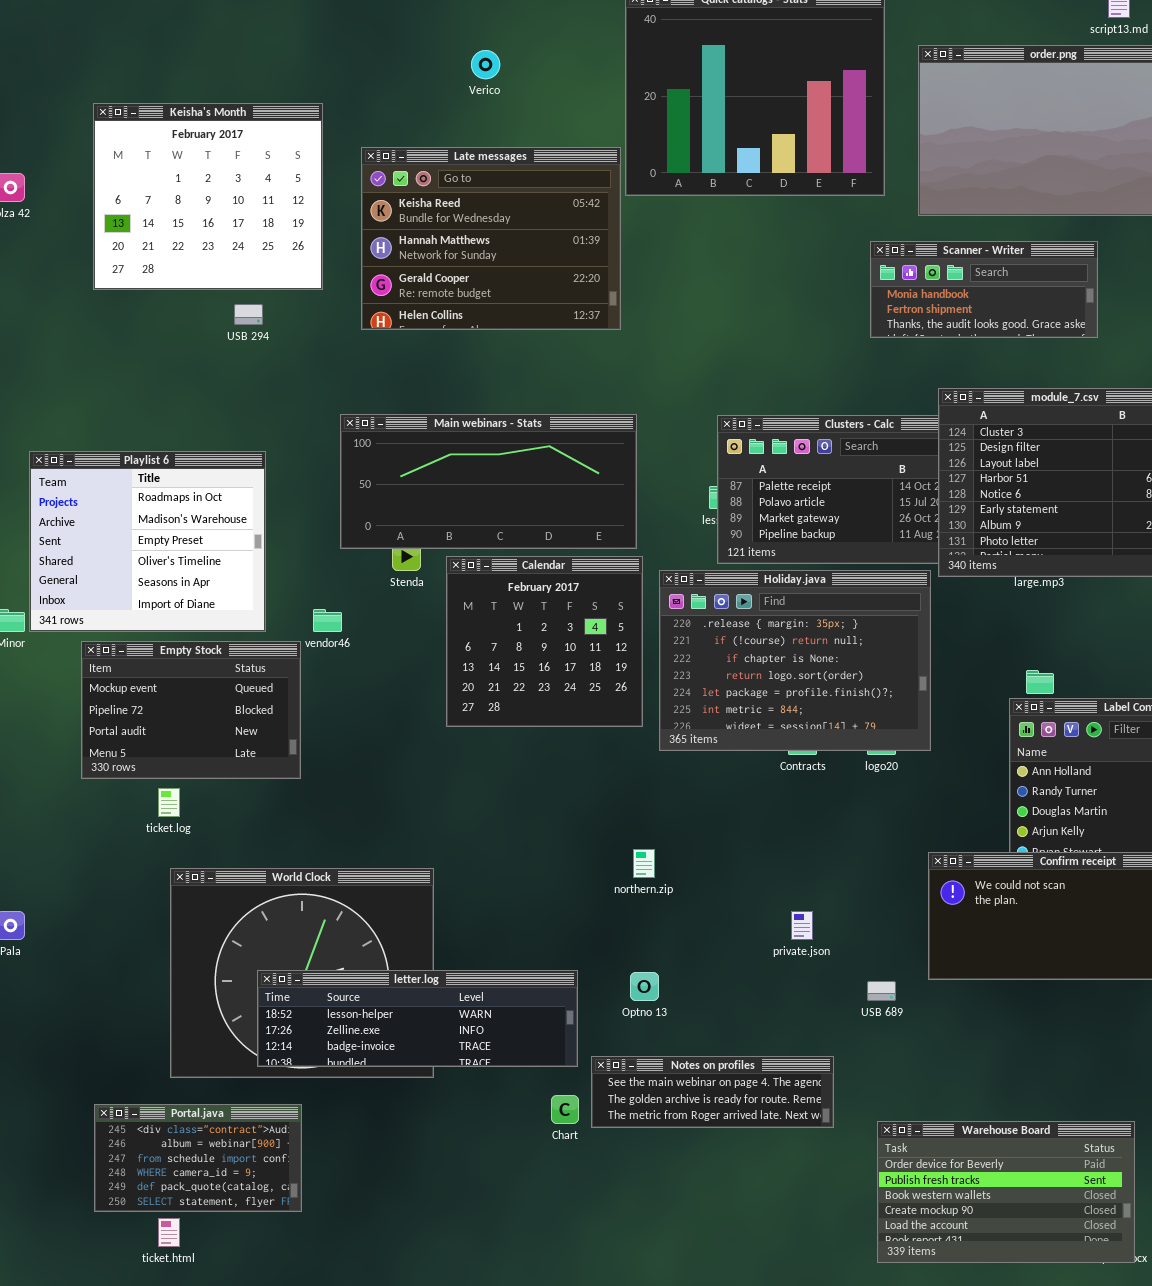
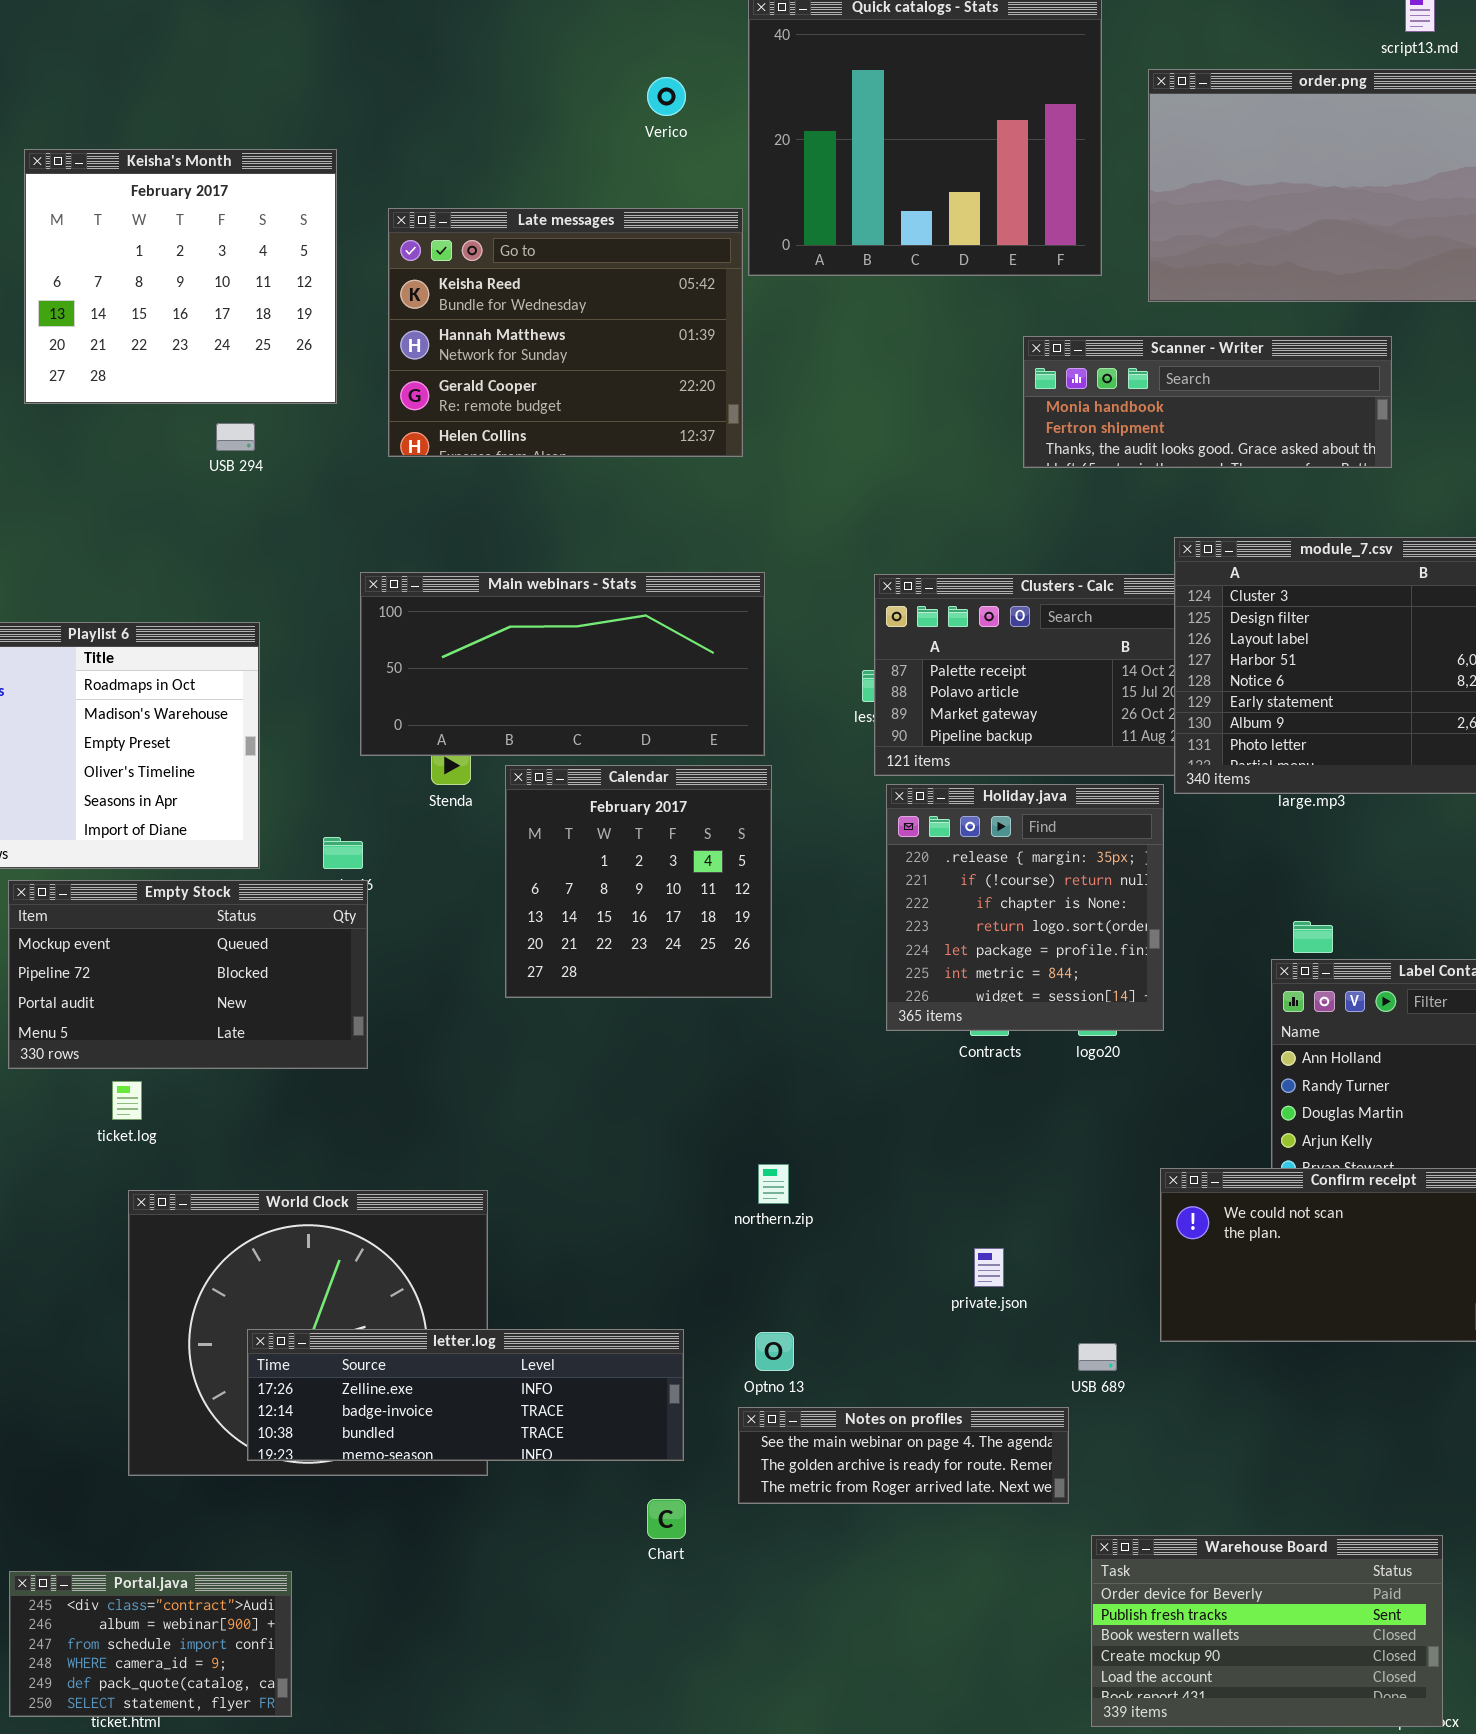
Verico: [471,50,500,79] -> [647,77,686,116], moved
Scanner - Writer: [870,241,1098,338] -> [1023,336,1392,468], resized
Holiday.java: [659,570,931,751] -> [886,784,1164,1031], resized
Empty Stock: [81,641,301,779] -> [8,880,368,1069], resized
letter.log: [257,970,578,1067] -> [247,1329,684,1461], scrolled down 1 row
Notes on profiles: [591,1056,834,1128] -> [738,1407,1069,1504], moved
Portal.java: [94,1104,302,1212] -> [9,1571,292,1717], moved

